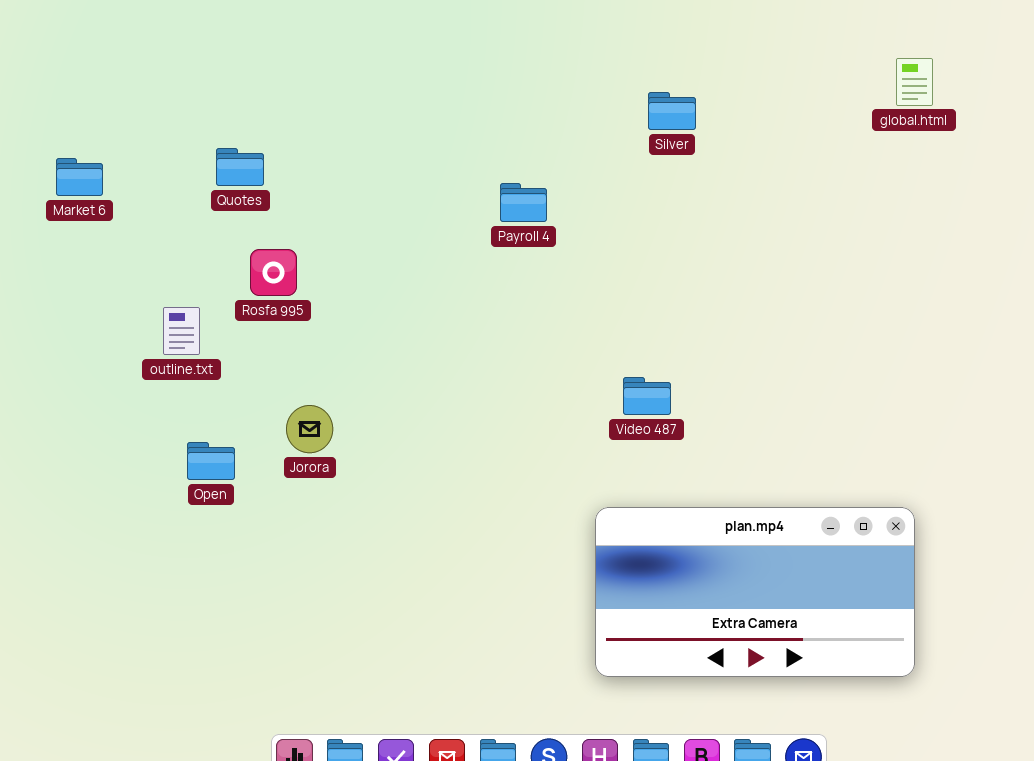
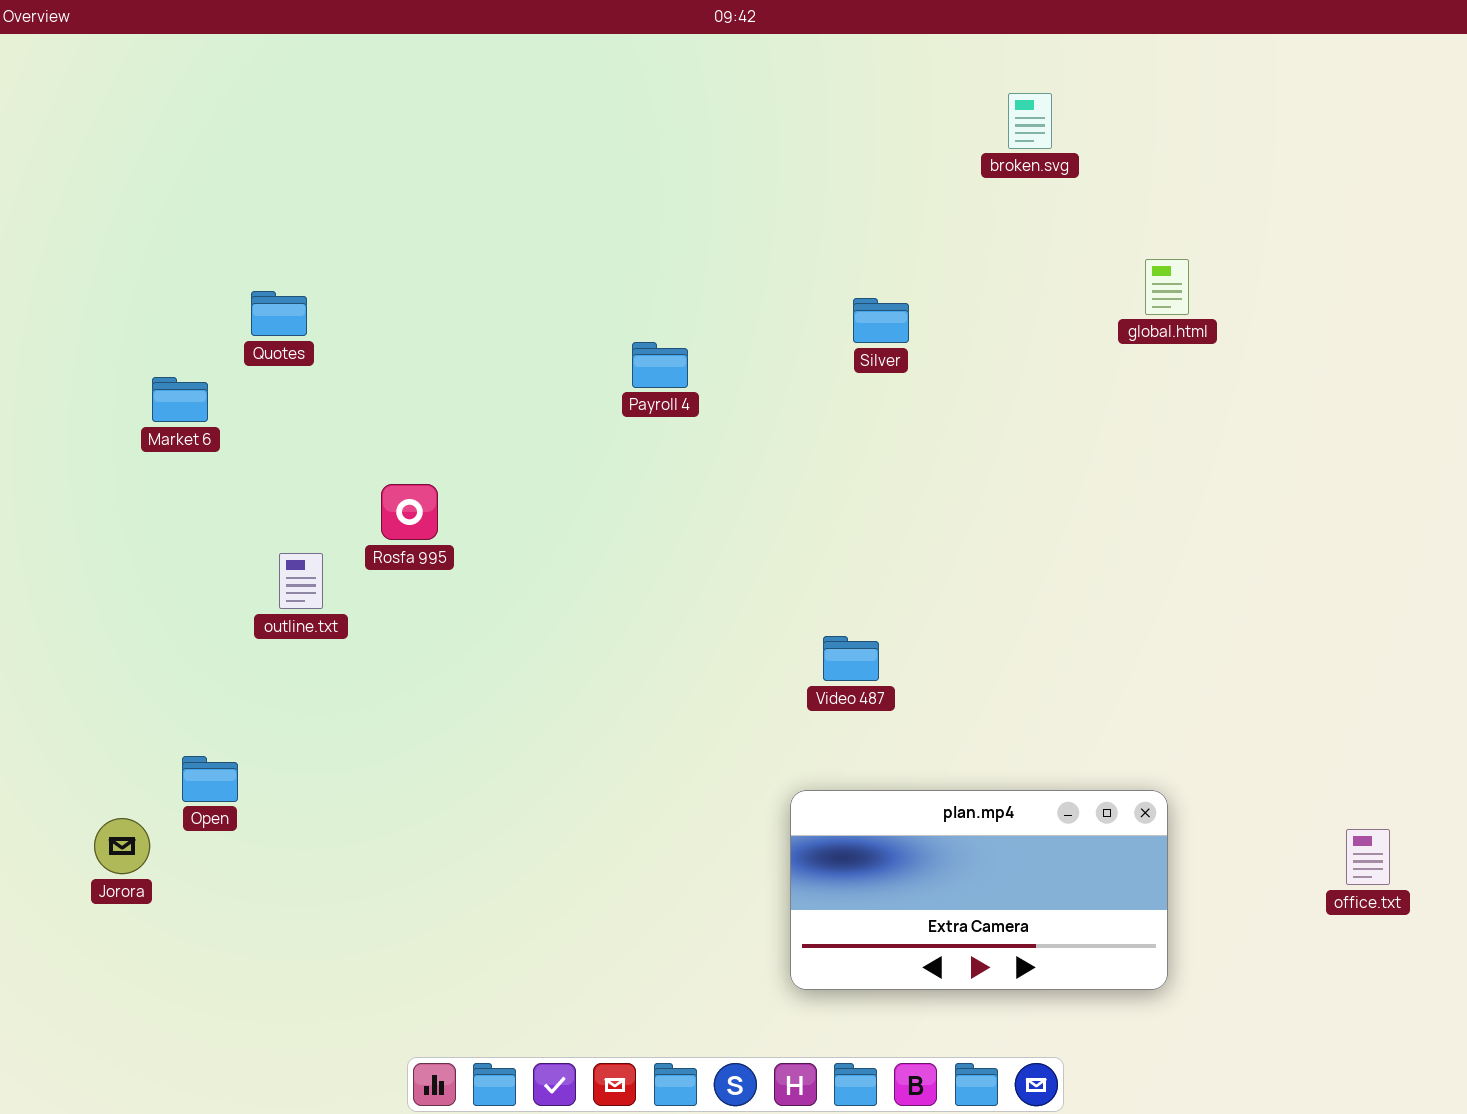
Quotes: [216,148,264,186] -> [251,291,307,336], moved
Payroll 4: [500,183,547,222] -> [632,342,688,388], moved
Jorora: [286,405,333,453] -> [94,818,150,874], moved
Open: [187,442,235,480] -> [182,756,238,802], moved

